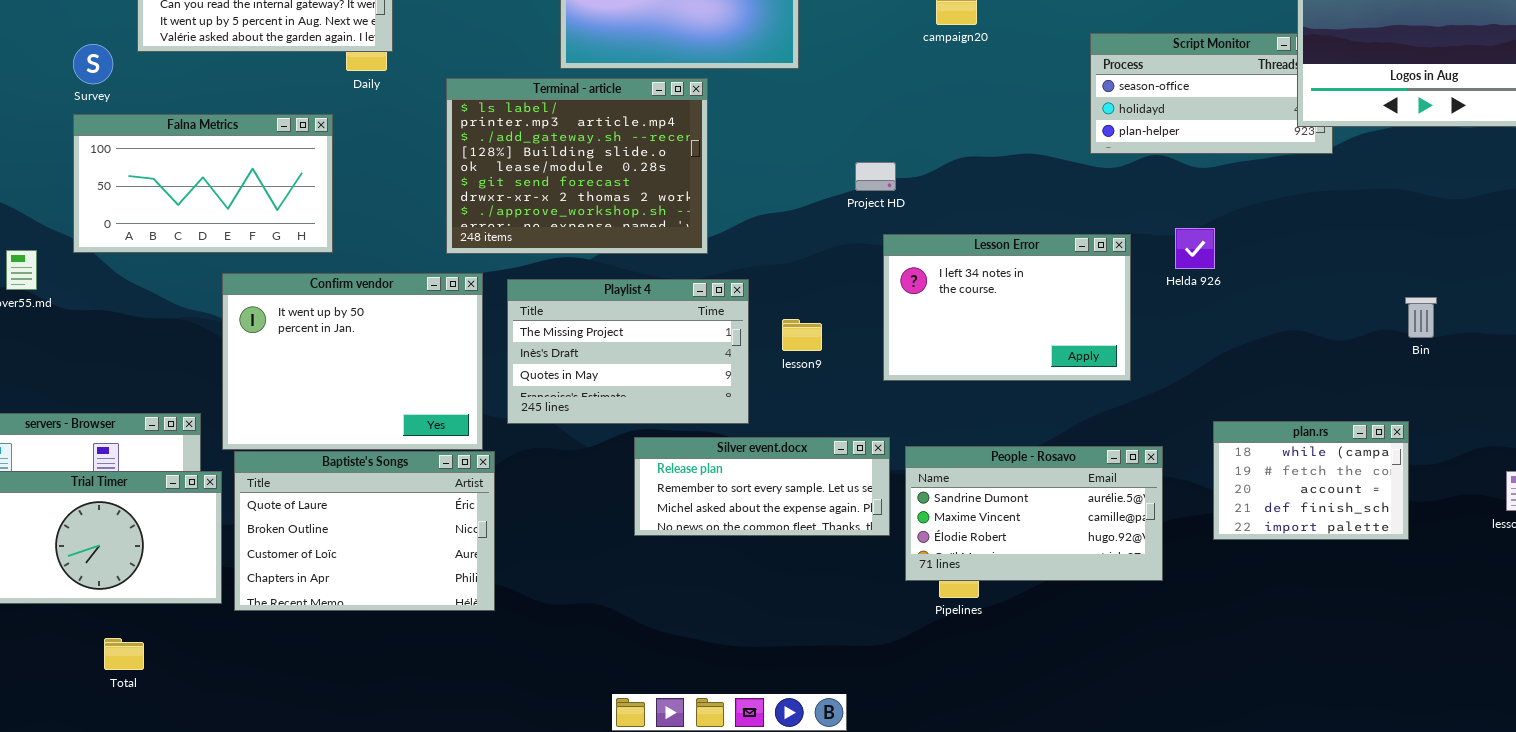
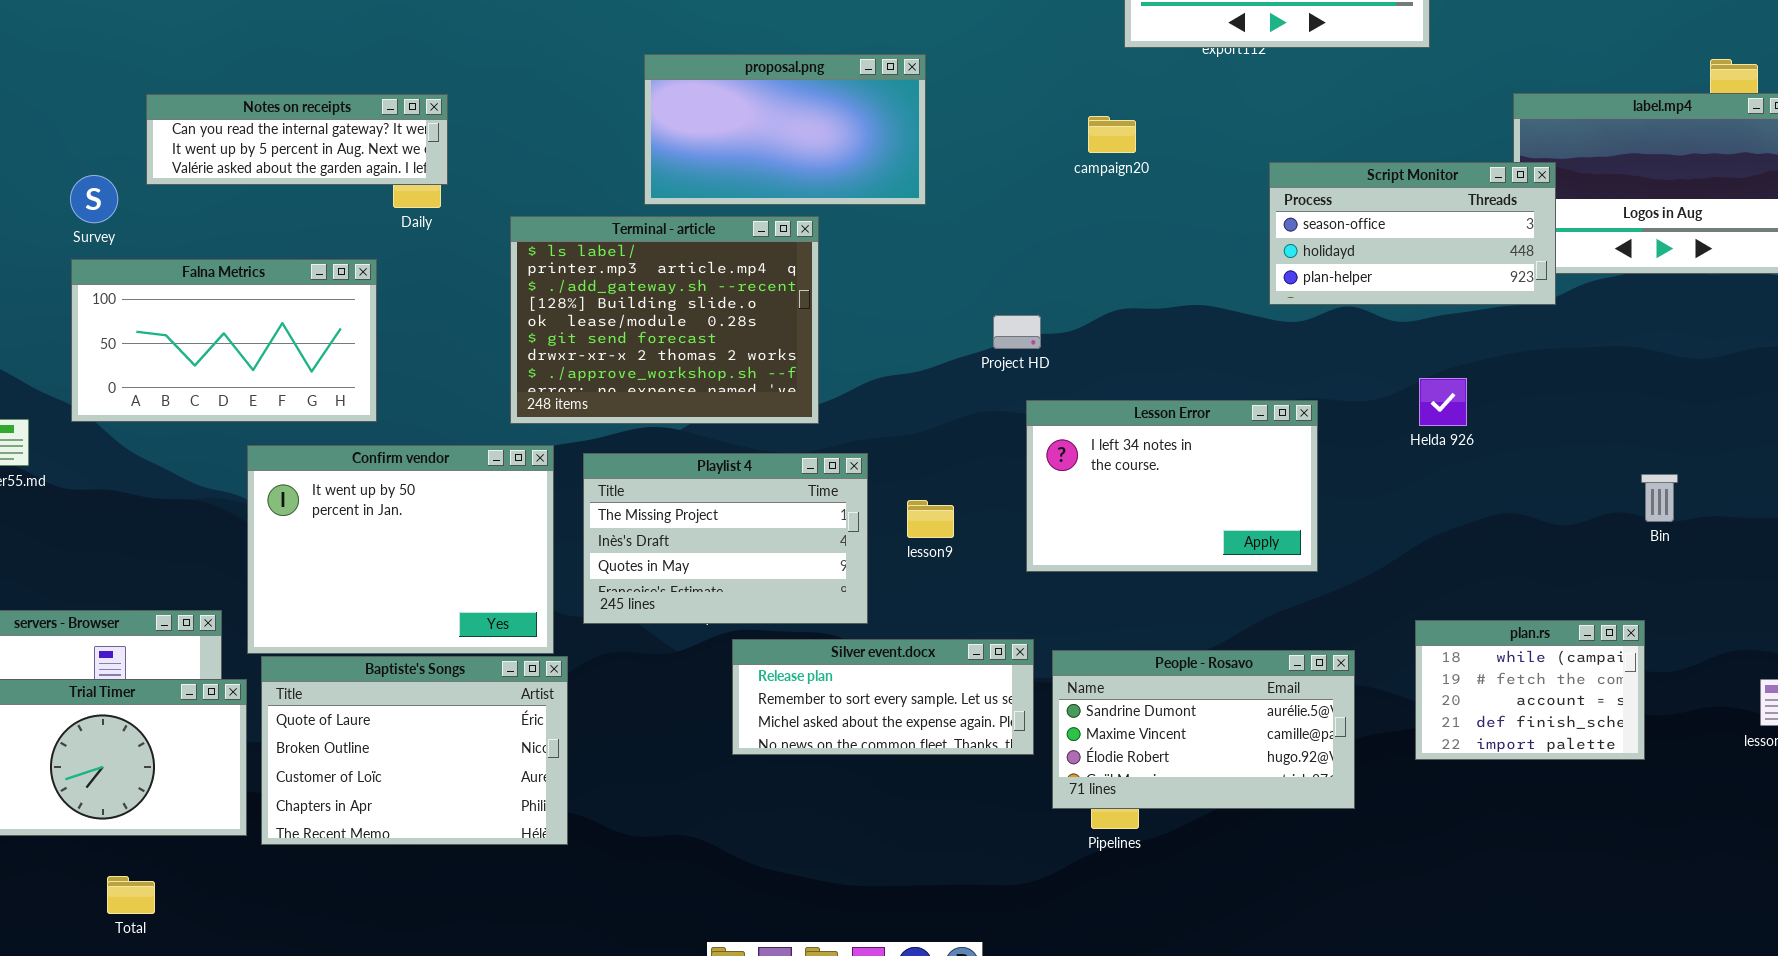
Script Monitor: [1090,33,1333,154] -> [1269,162,1556,305], raised
Helda 926: [1175,228,1215,269] -> [1419,378,1467,426], moved

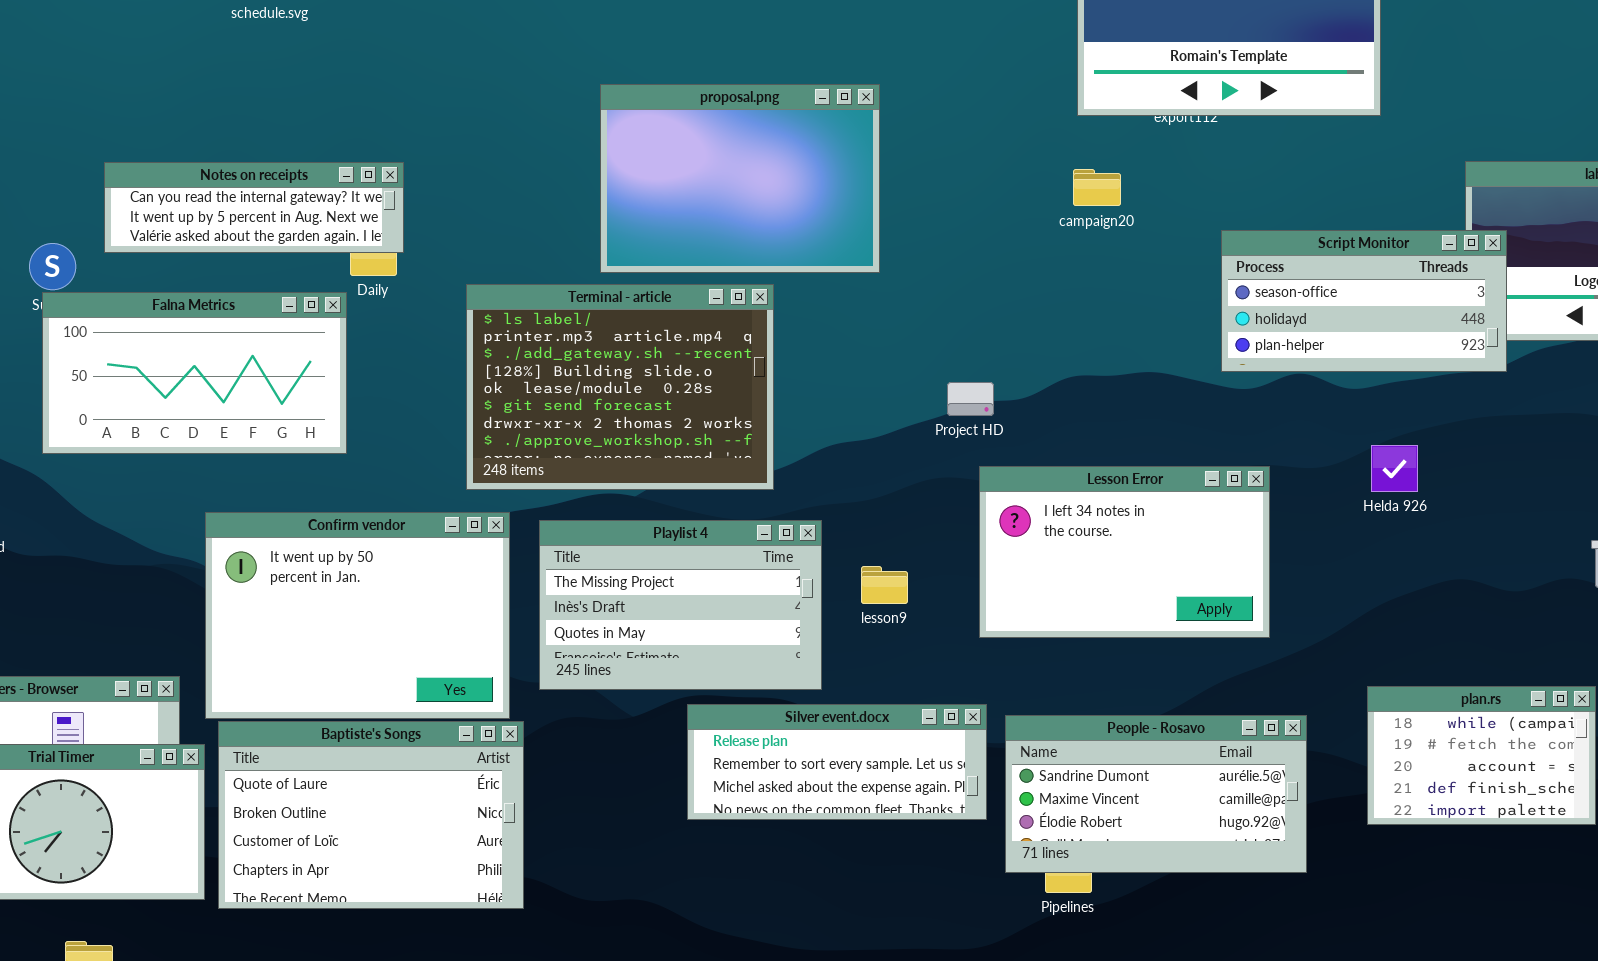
proposal.png: [644,54,926,205] -> [600,84,880,273], resized
campaign20: [1088,116,1136,153] -> [1073,169,1121,206], moved
Falna Metrics: [71,259,377,422] -> [42,292,347,454], moved

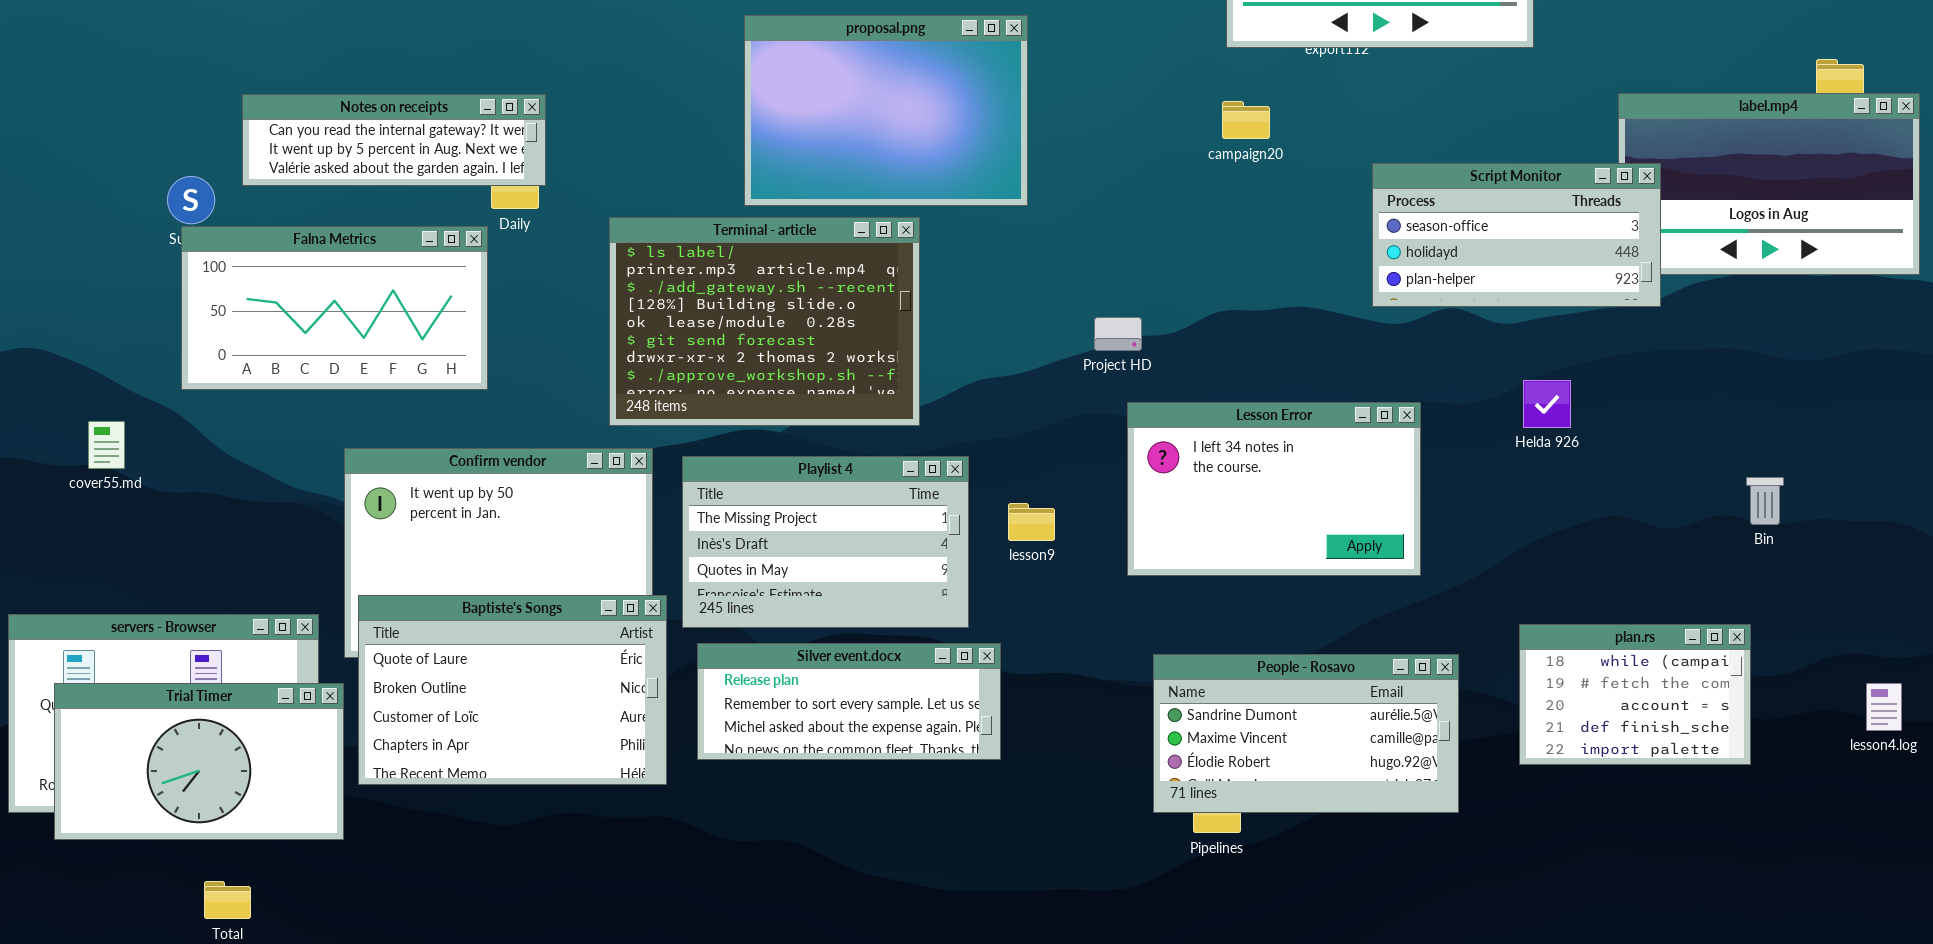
Silver event.docx: [687,704,987,820] -> [697,643,1001,760], moved
Baptiste's Songs: [218,721,524,909] -> [358,595,667,785], moved

